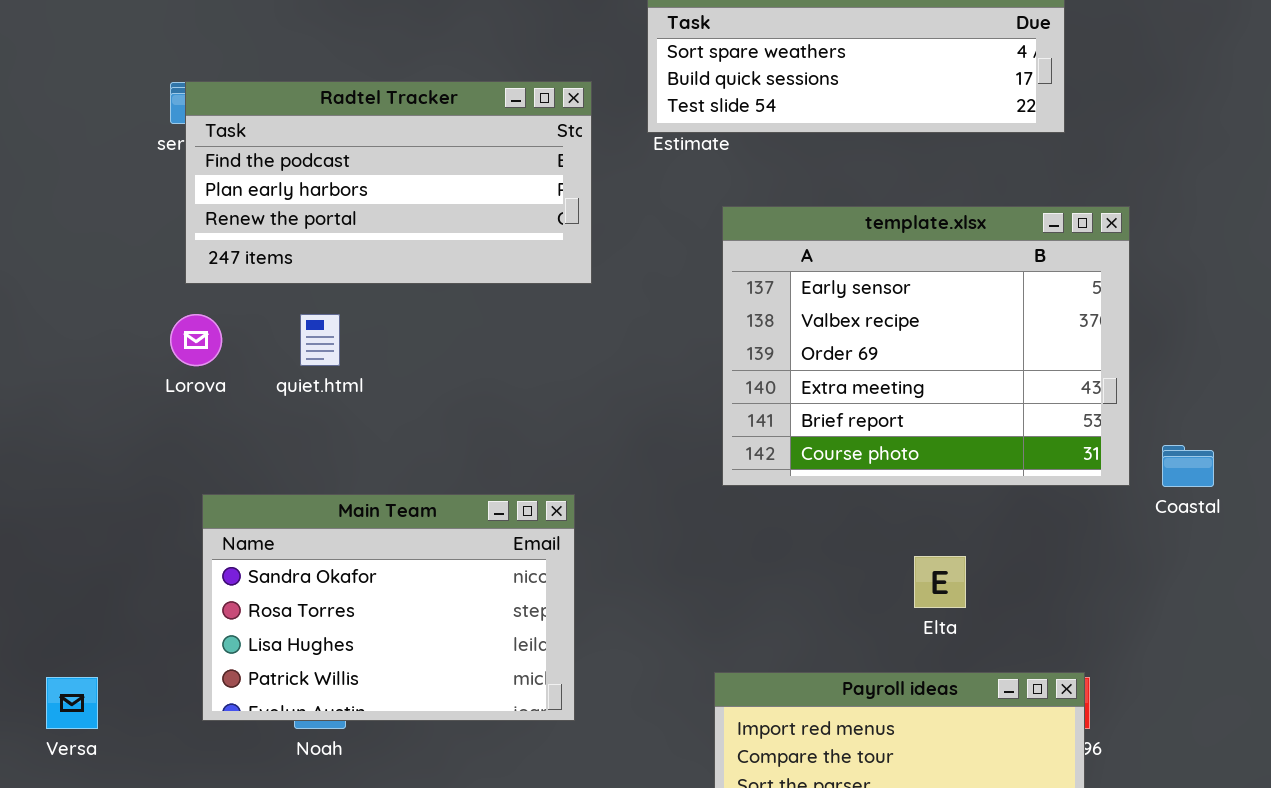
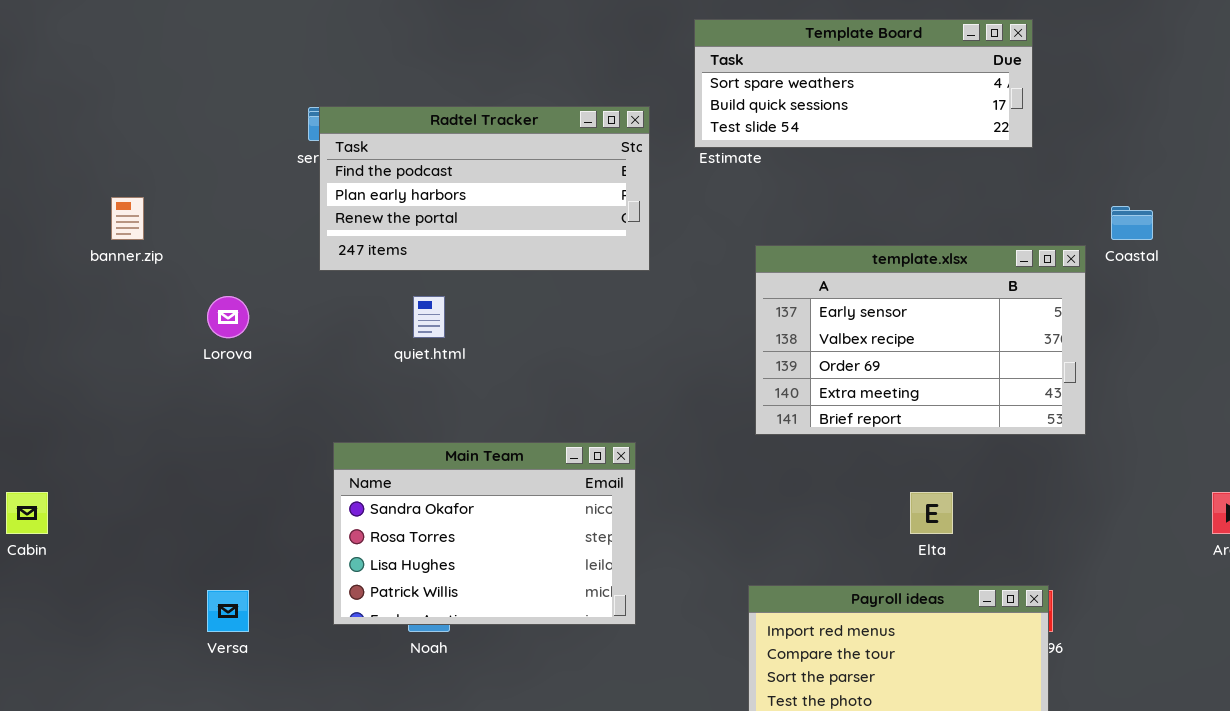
template.xlsx: [722,206,1130,486] -> [755,245,1086,435], resized
Lorova: [170,314,222,366] -> [207,296,249,338], moved
Coastal: [1162,445,1214,487] -> [1111,206,1153,240], moved

